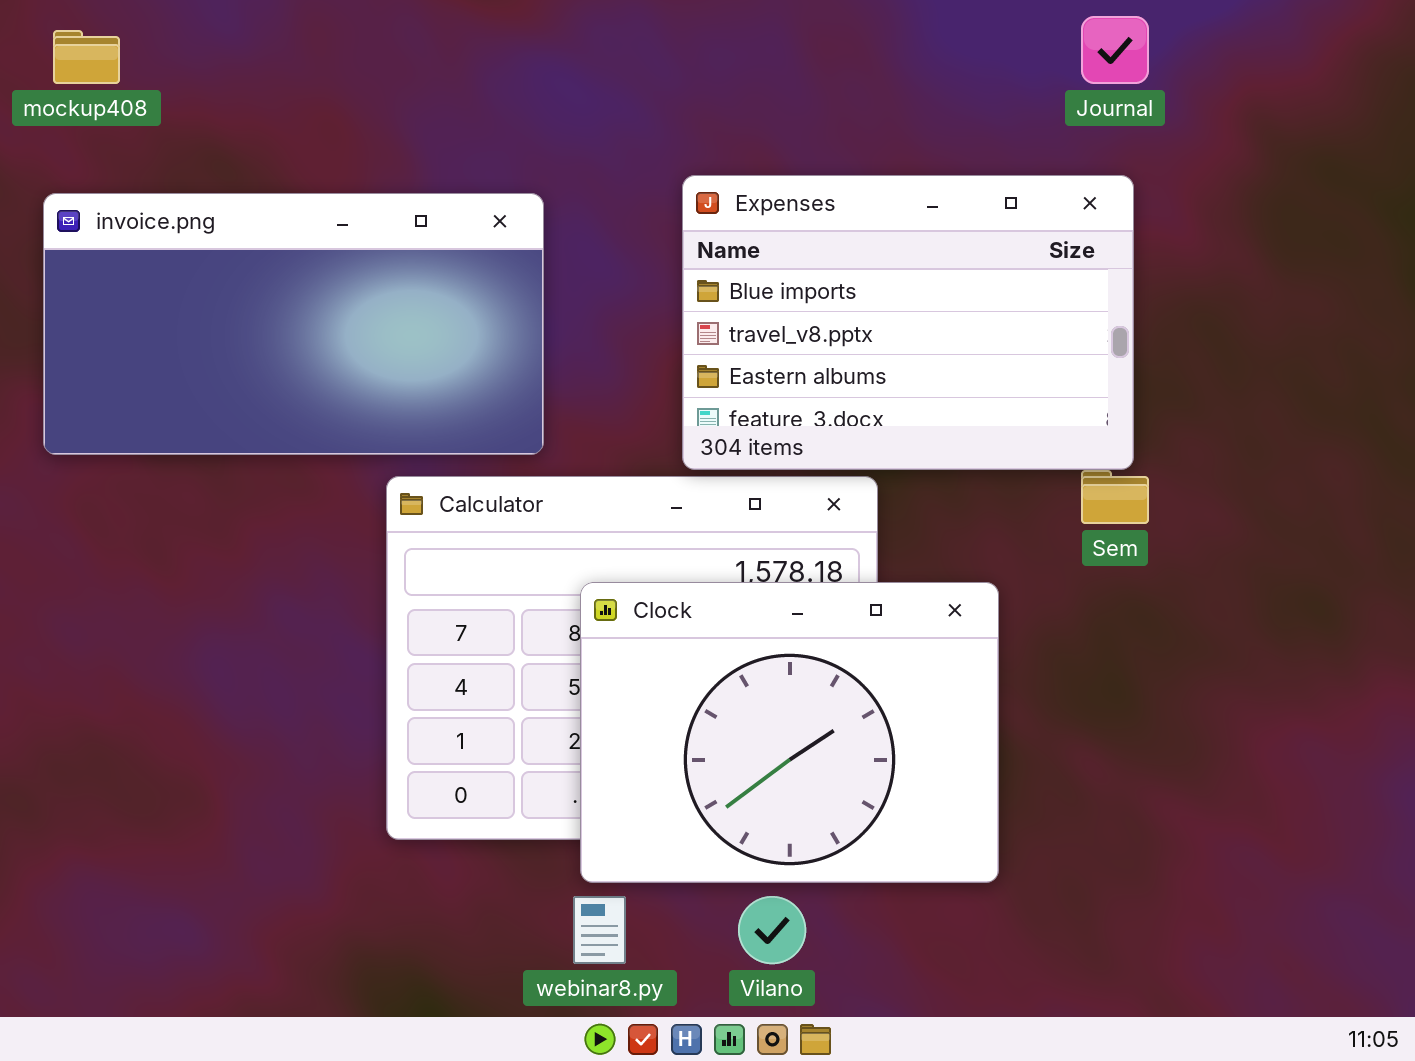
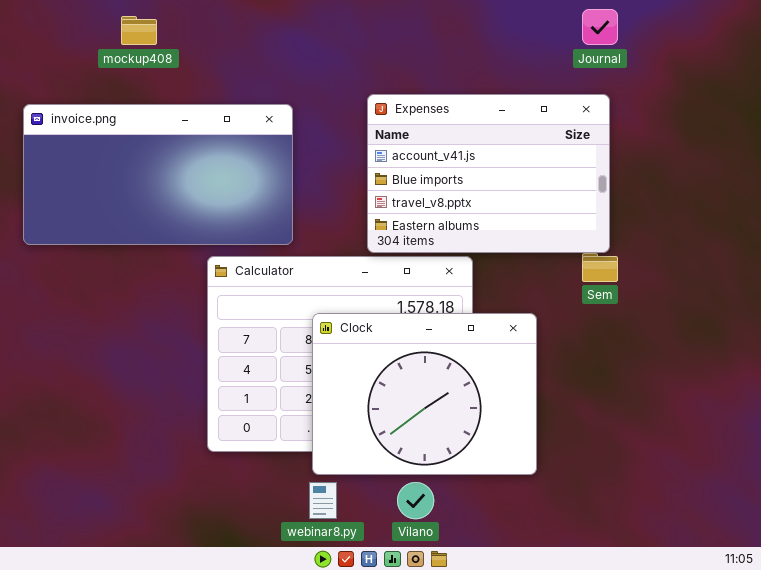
mockup408: [53,30,120,84] -> [121,16,157,45], moved
Expenses: [682,175,1134,470] -> [367,94,610,253], scrolled up 1 row

